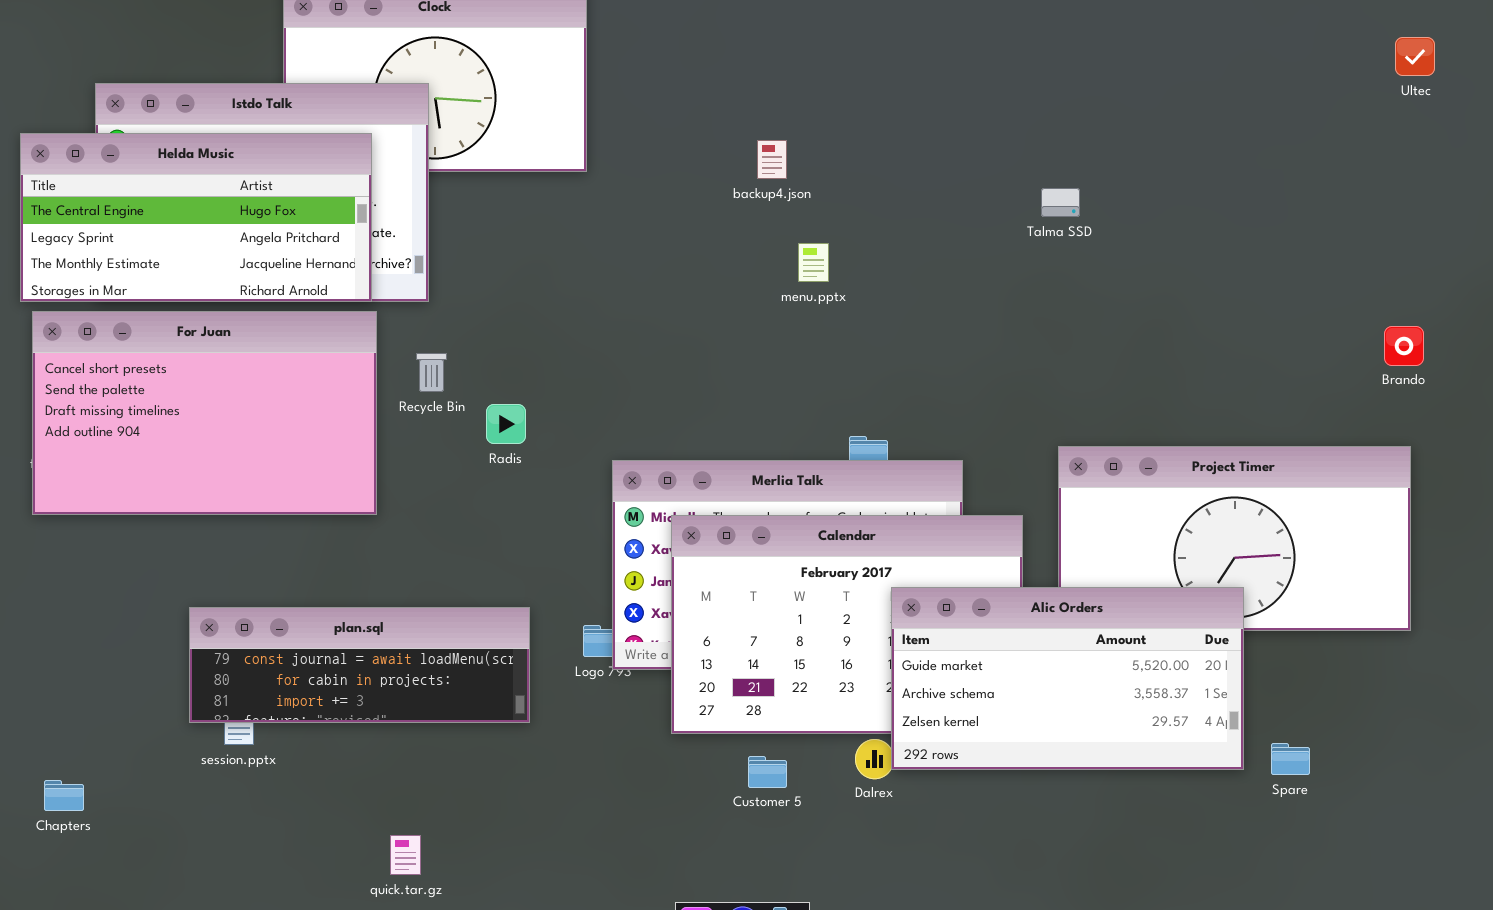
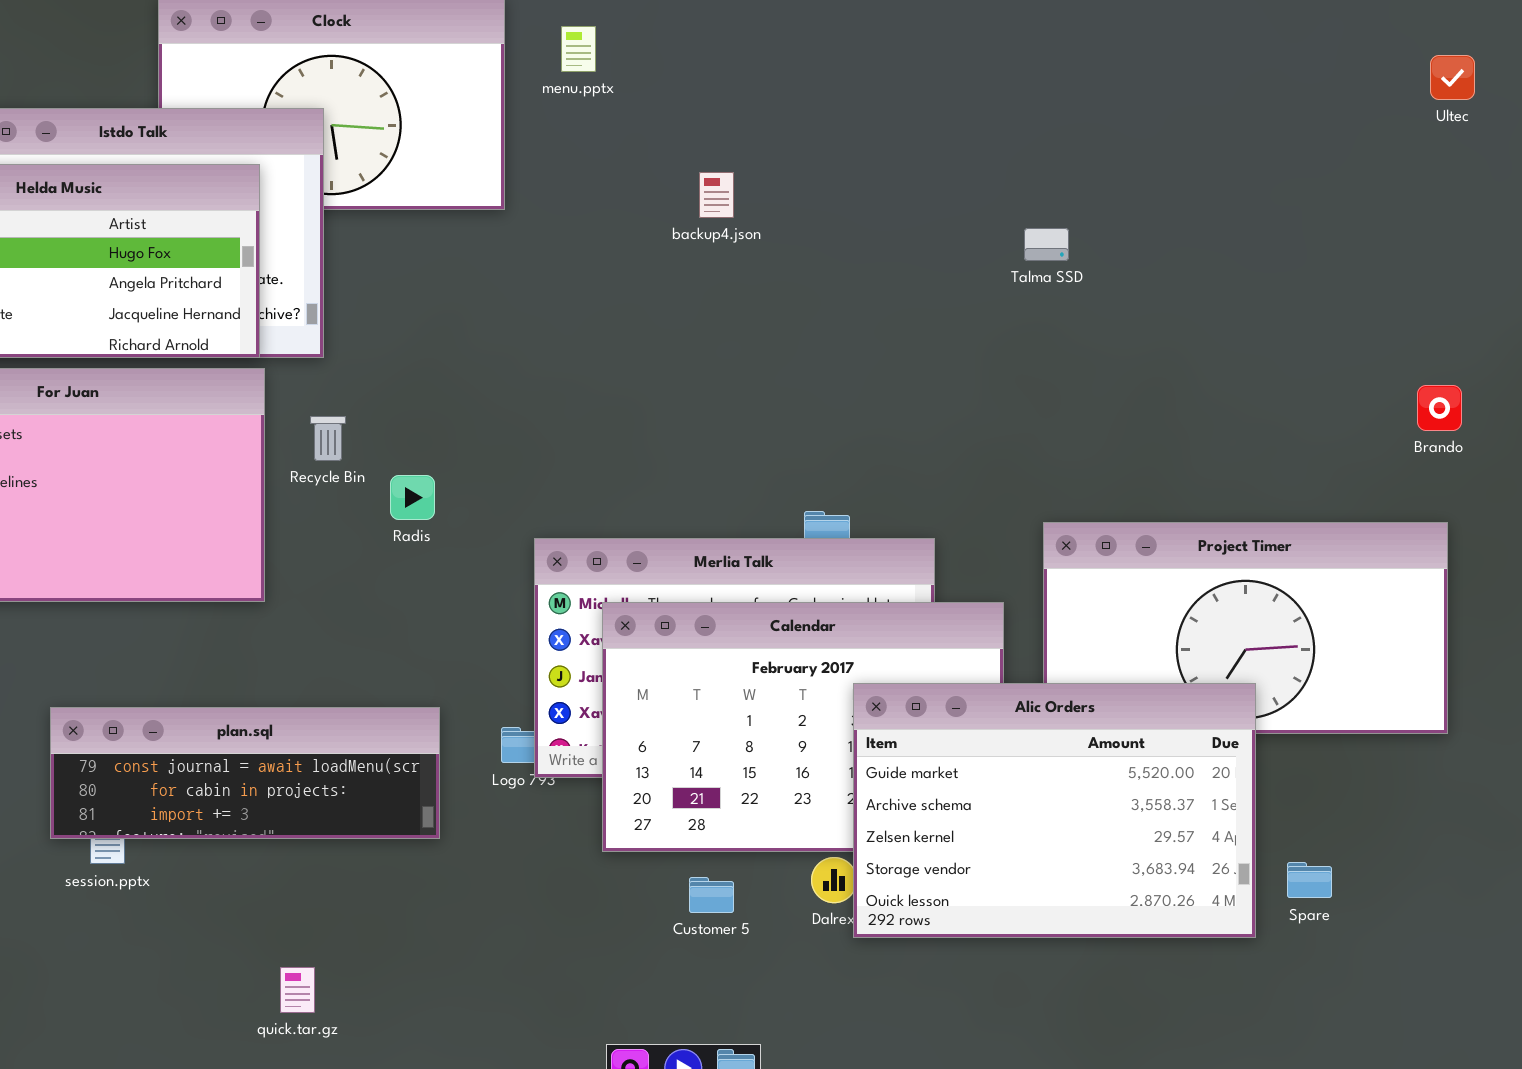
menu.pptx: [798,243,829,282] -> [561,26,596,72], moved
Alic Orders: [891,587,1244,770] -> [853,683,1256,938], resized

